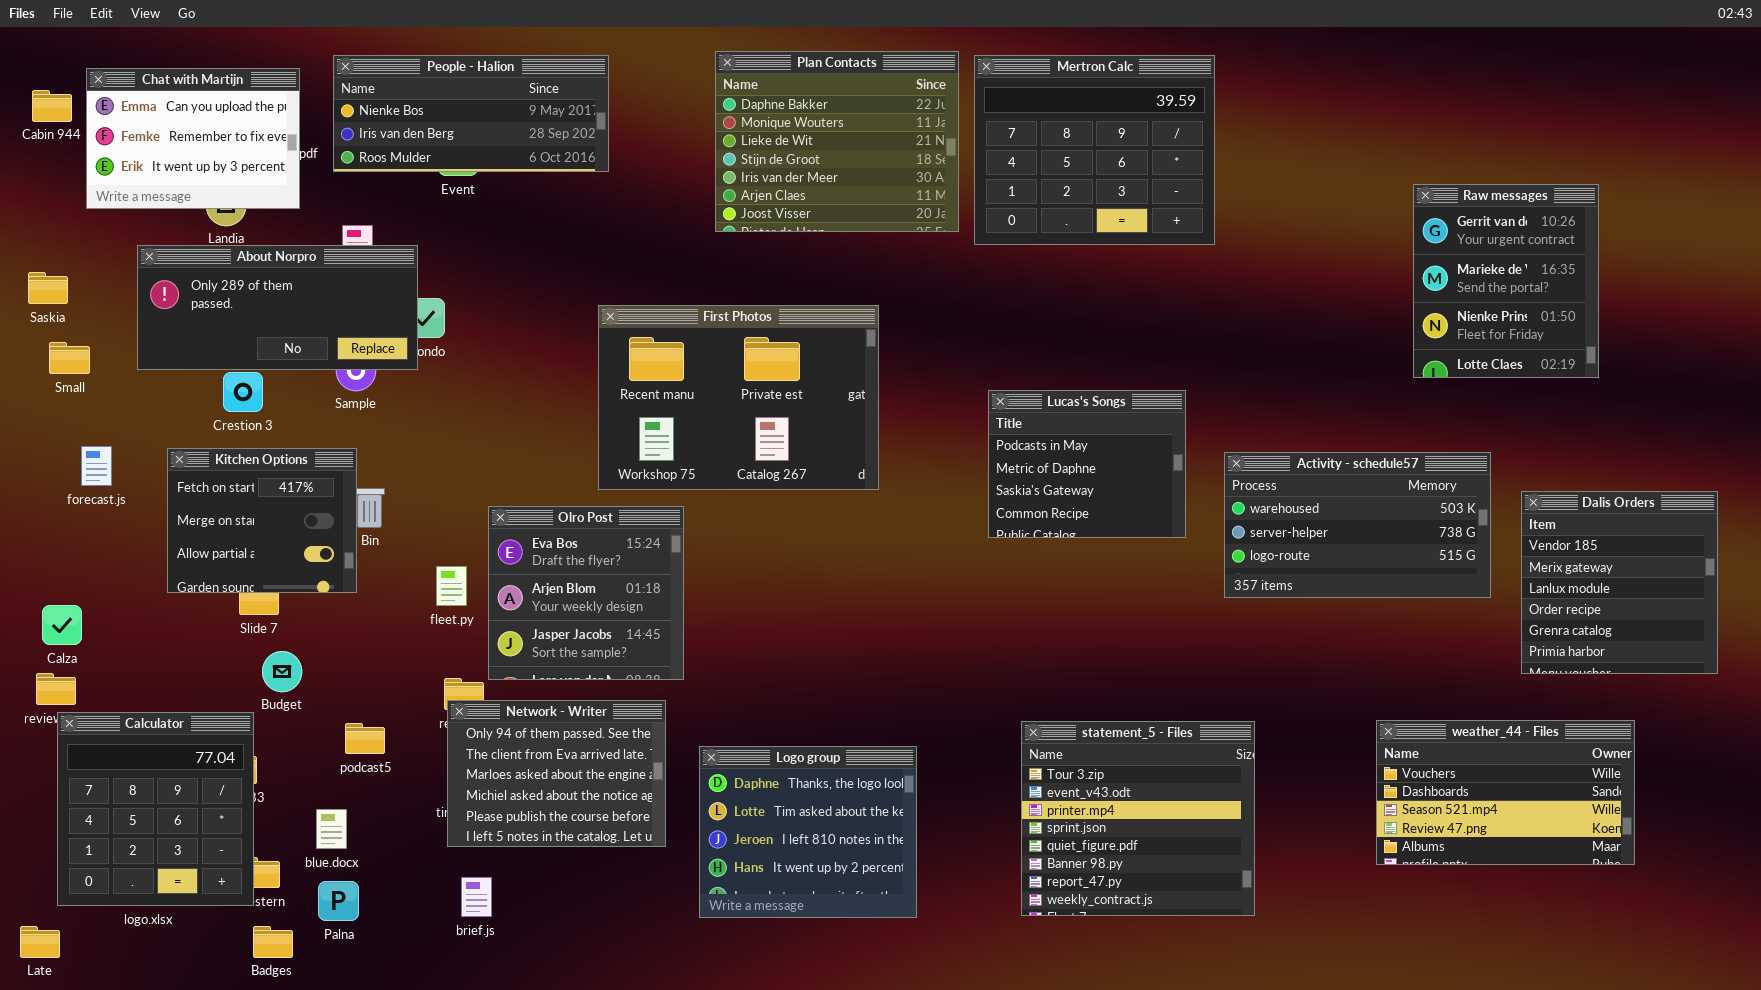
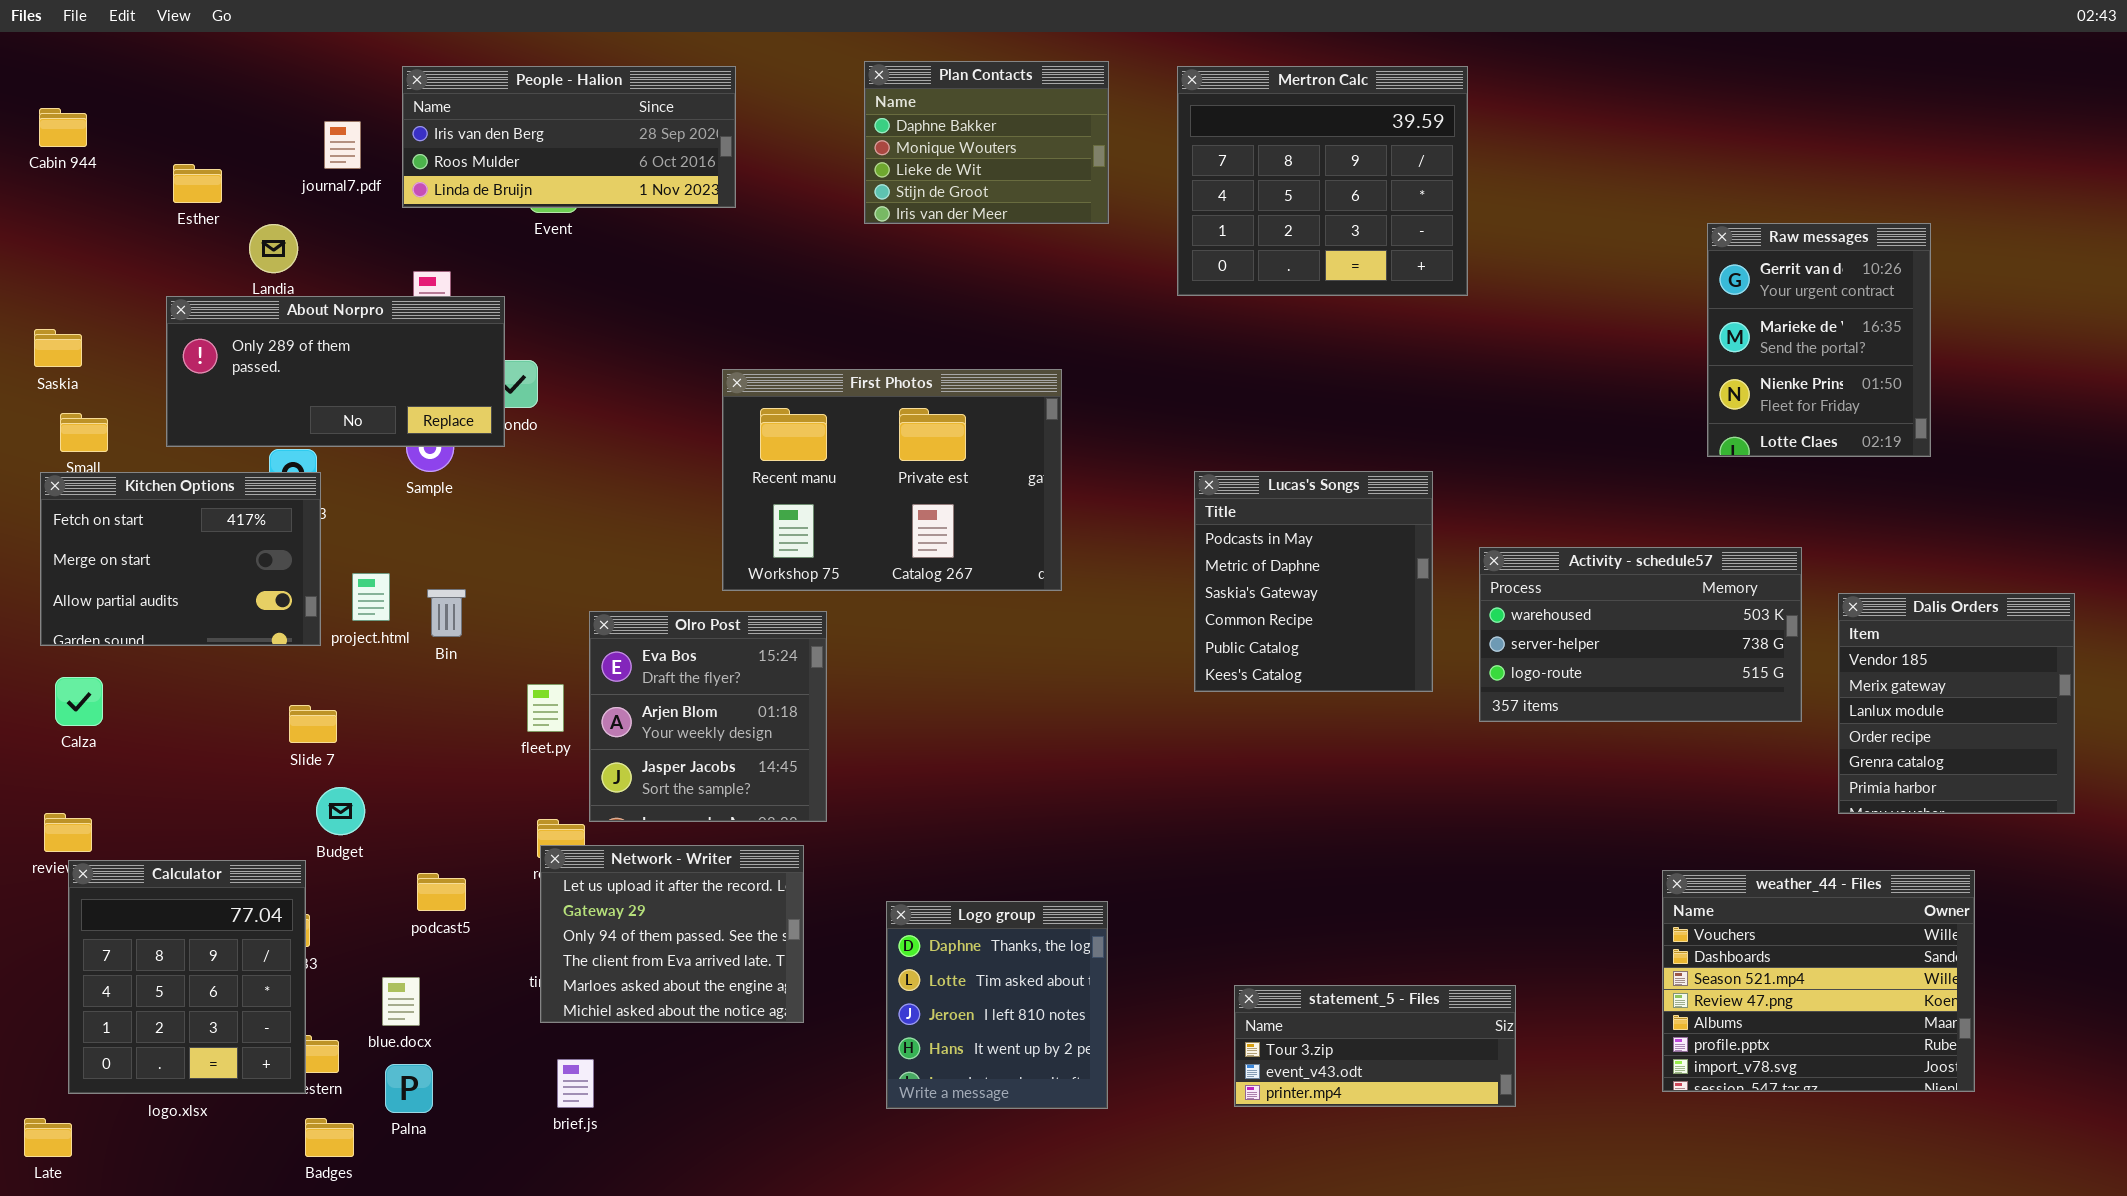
Plan Contacts: [715,51,959,232] -> [864,61,1109,224], resized
People - Halion: [333,55,609,172] -> [402,66,736,208], scrolled down 1 row
Chat with Martijn: [86,68,300,209] -> none, closed
Lucas's Songs: [988,390,1186,538] -> [1194,471,1433,692], resized
Kitchen Options: [167,448,357,593] -> [40,472,321,646], moved, resized
Calza: [42,605,82,645] -> [55,677,103,726], moved
Network - Writer: [447,700,666,847] -> [540,845,804,1023], scrolled up 2 rows
weather_44 - Files: [1376,720,1635,865] -> [1662,870,1975,1092], resized
statement_5 - Files: [1021,721,1255,916] -> [1234,985,1516,1107], resized
Logo group: [699,746,917,918] -> [886,901,1108,1109], resized

